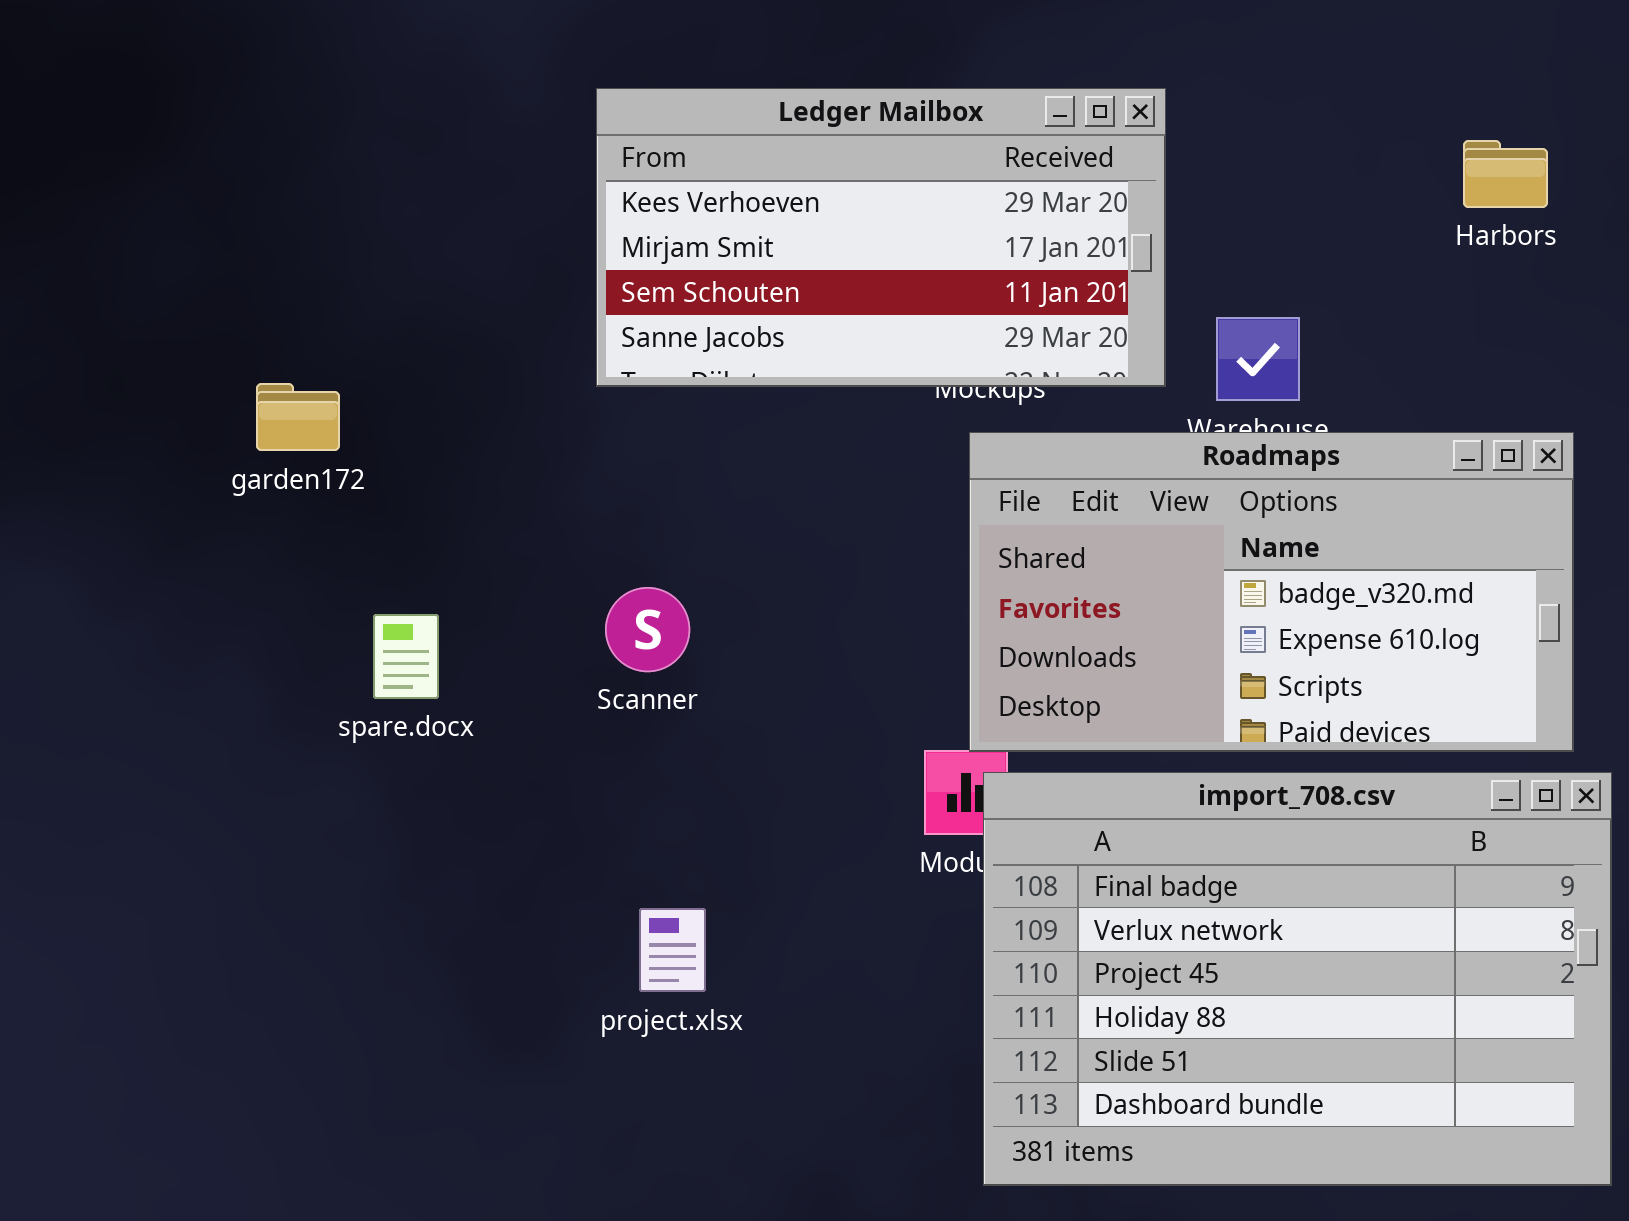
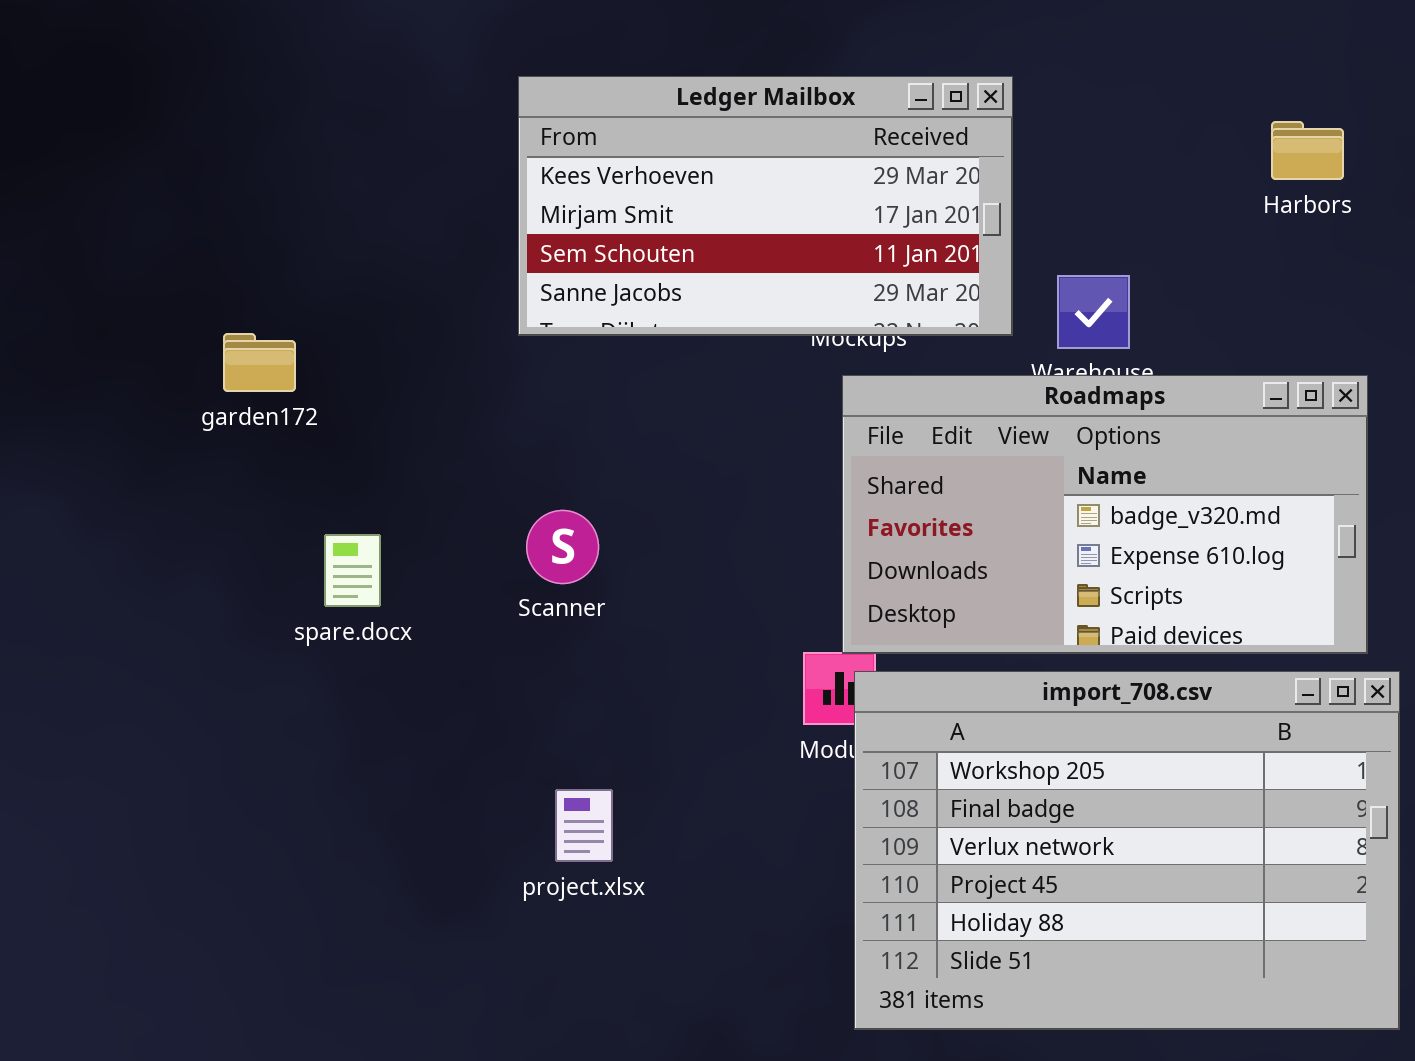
import_708.csv: [983,772,1612,1186] -> [854,671,1400,1030], scrolled up 1 row

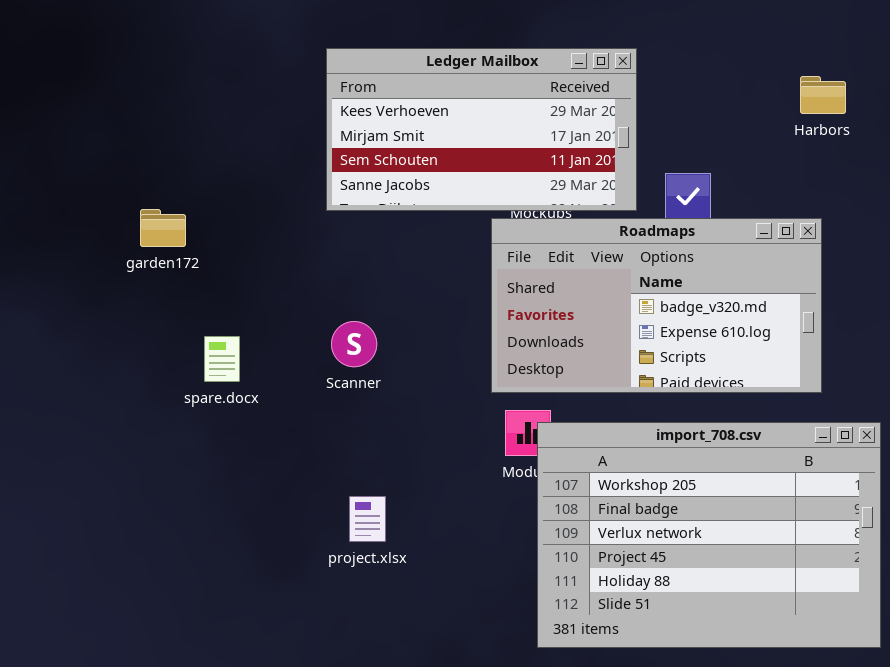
Roadmaps: [842,375,1368,654] -> [491,218,822,393], moved

